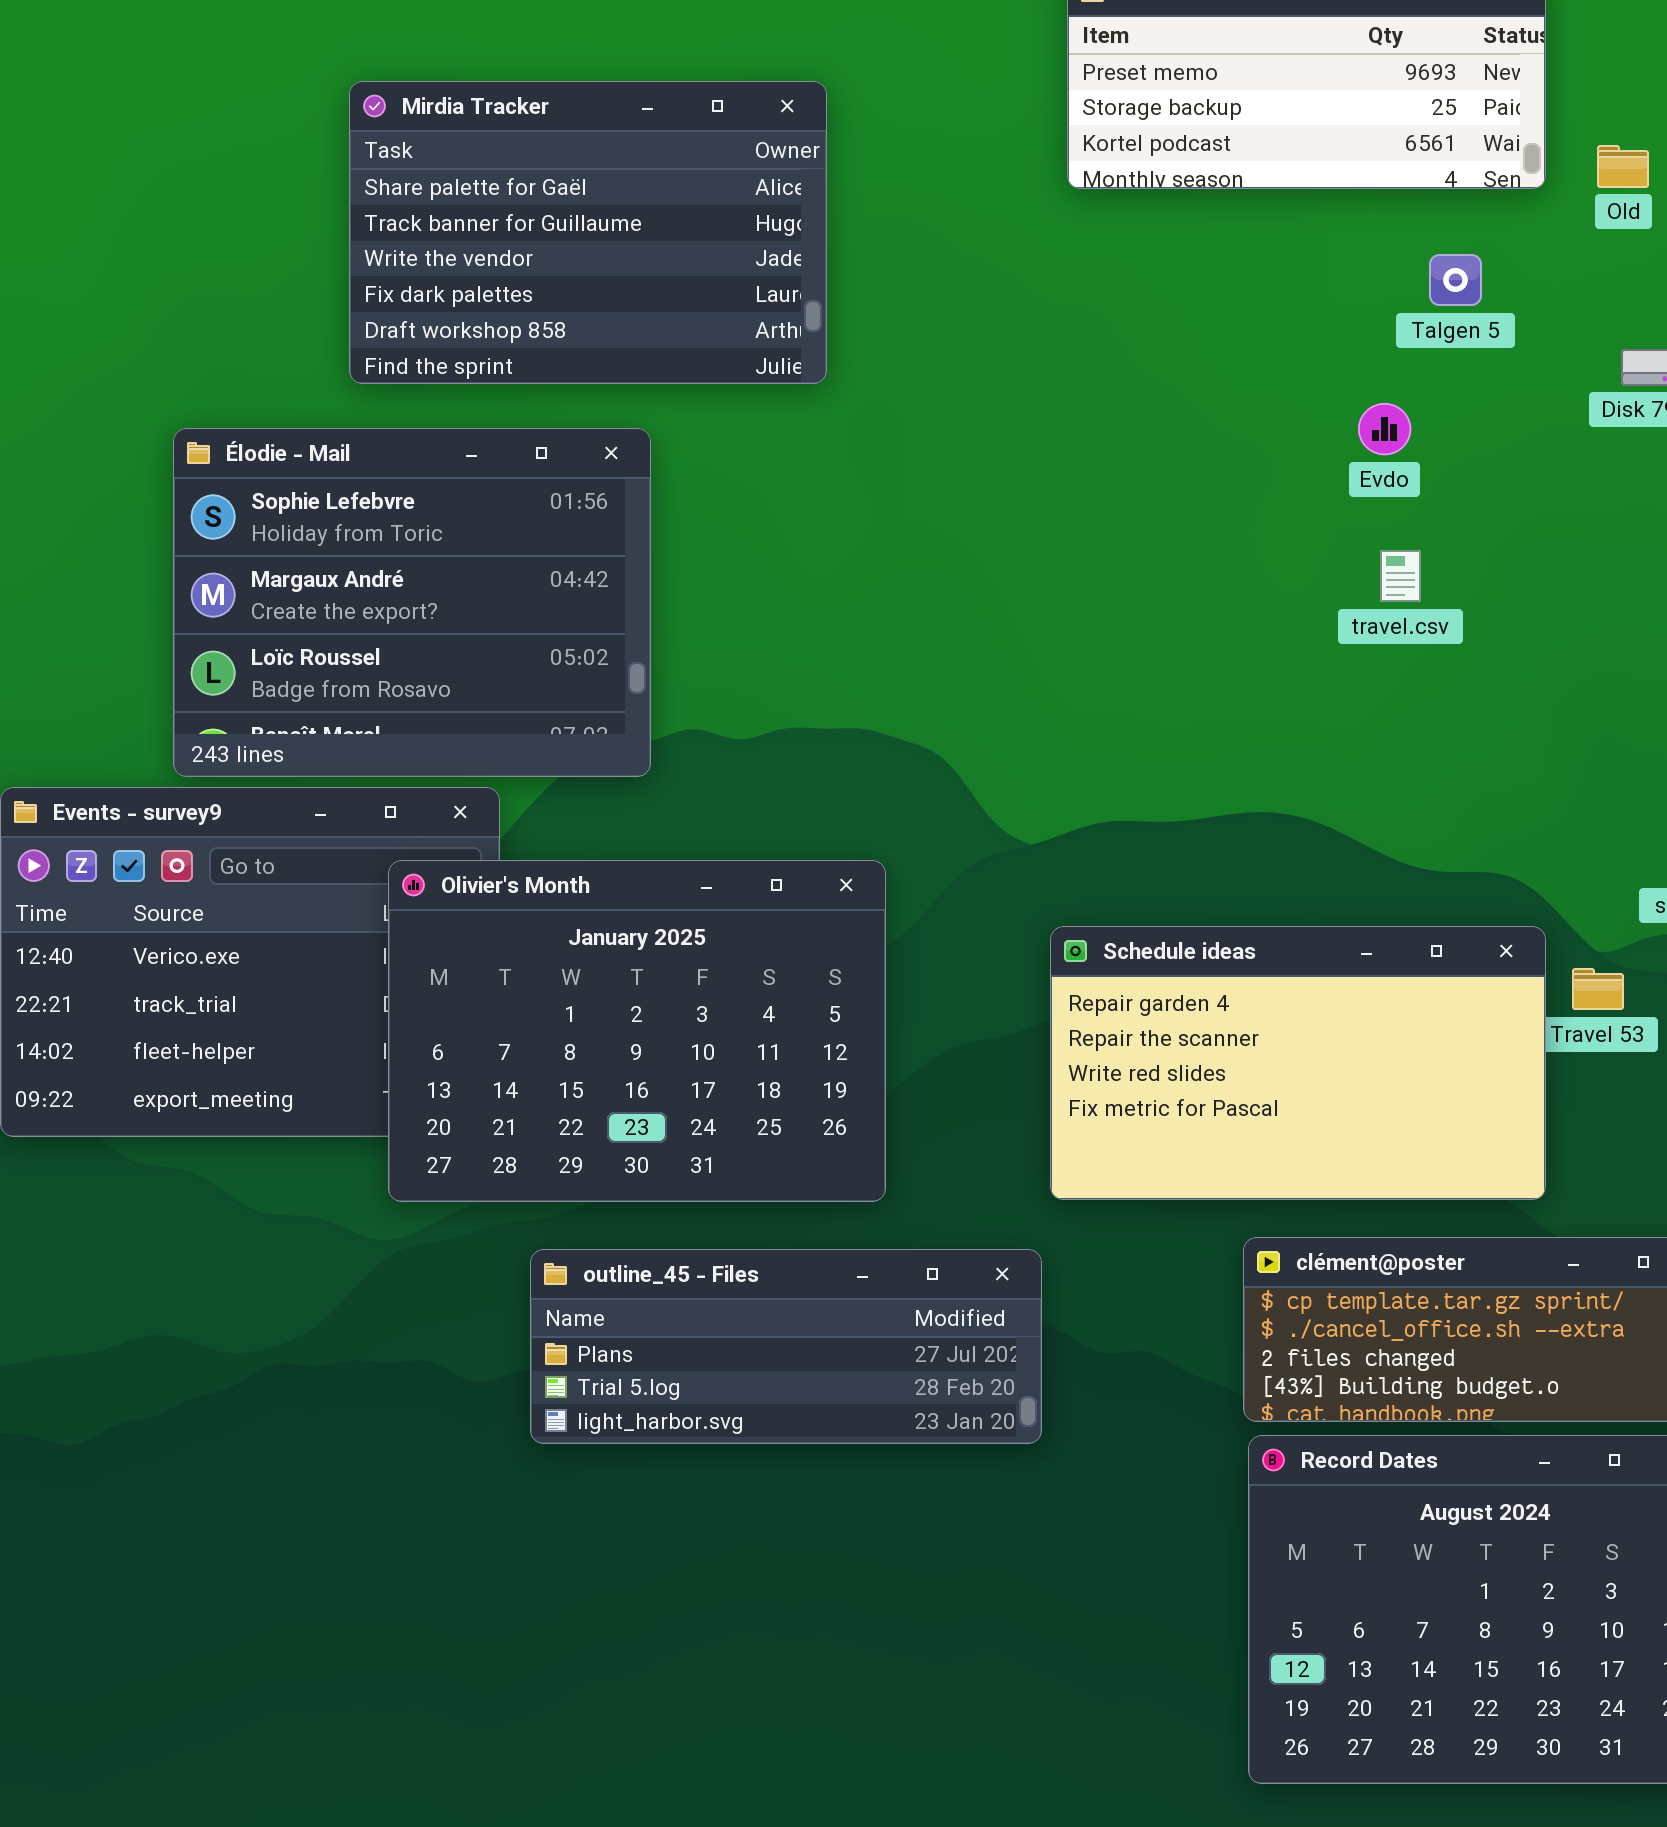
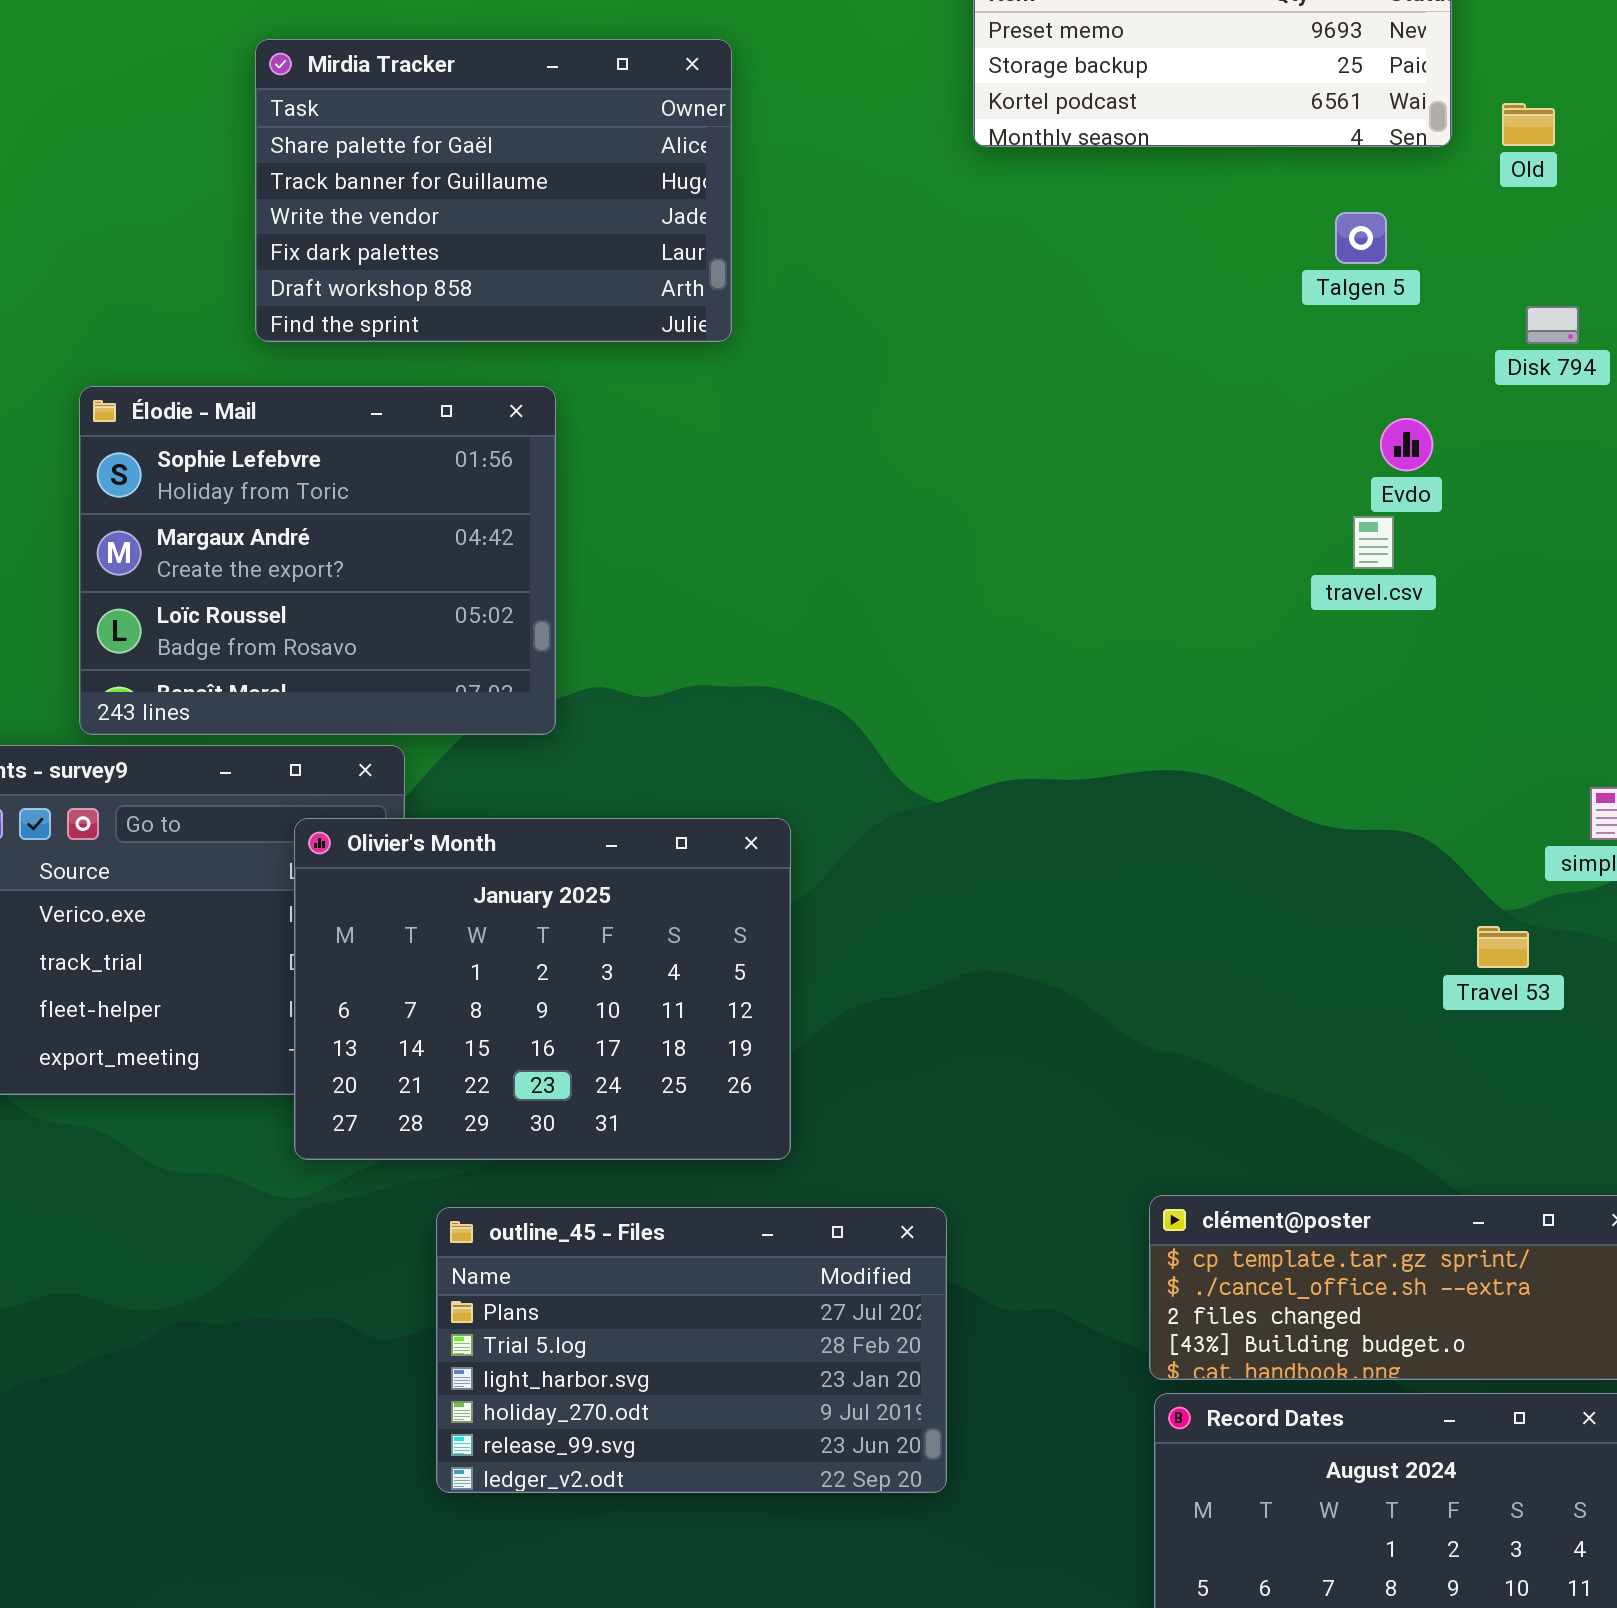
Evdo: [1358,403,1411,455] -> [1380,418,1433,471], moved
travel.csv: [1380,550,1421,602] -> [1353,516,1394,569], moved
Schedule ideas: [1050,926,1546,1200] -> none, closed
outline_45 - Files: [530,1249,1042,1444] -> [436,1207,947,1493], resized

